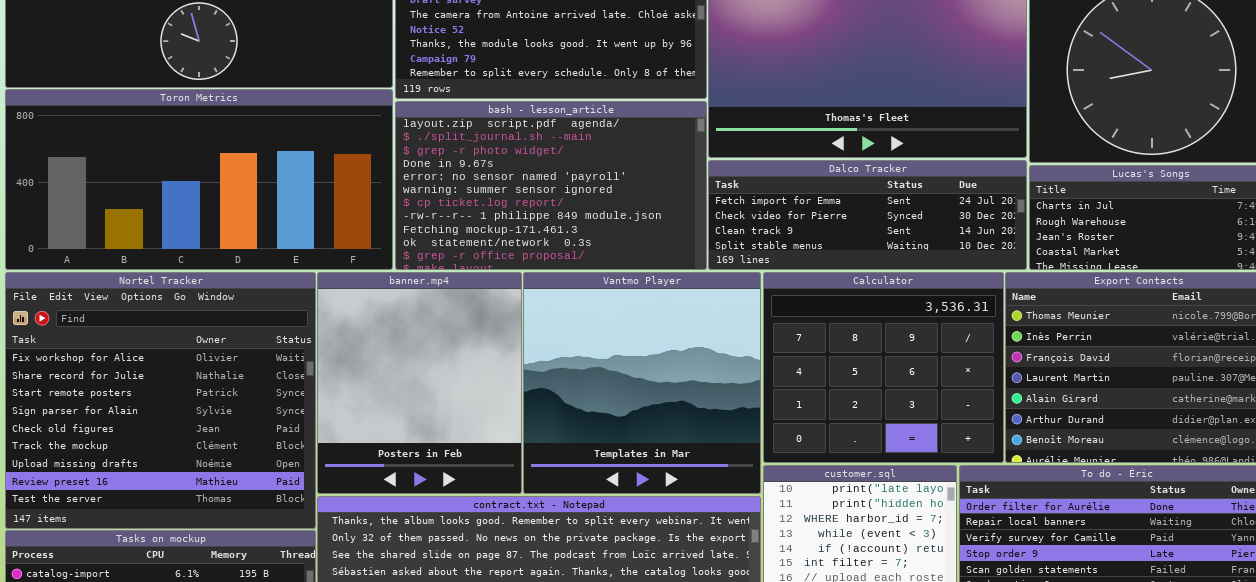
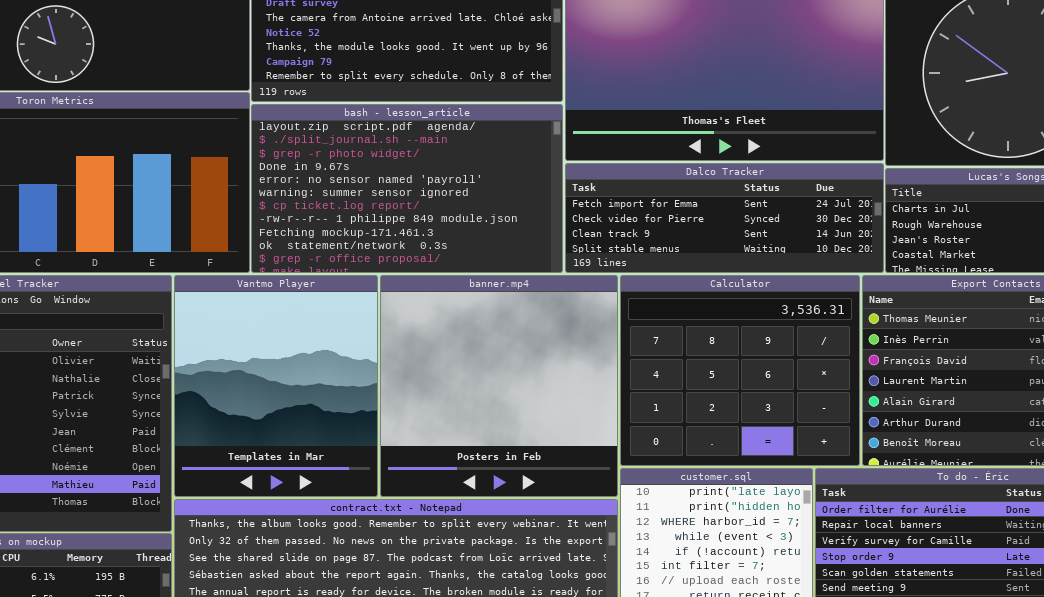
banner.mp4: [317,272,522,494] -> [380,275,618,497], moved, resized
Vantmo Player: [523,272,761,494] -> [174,275,378,497], moved, resized

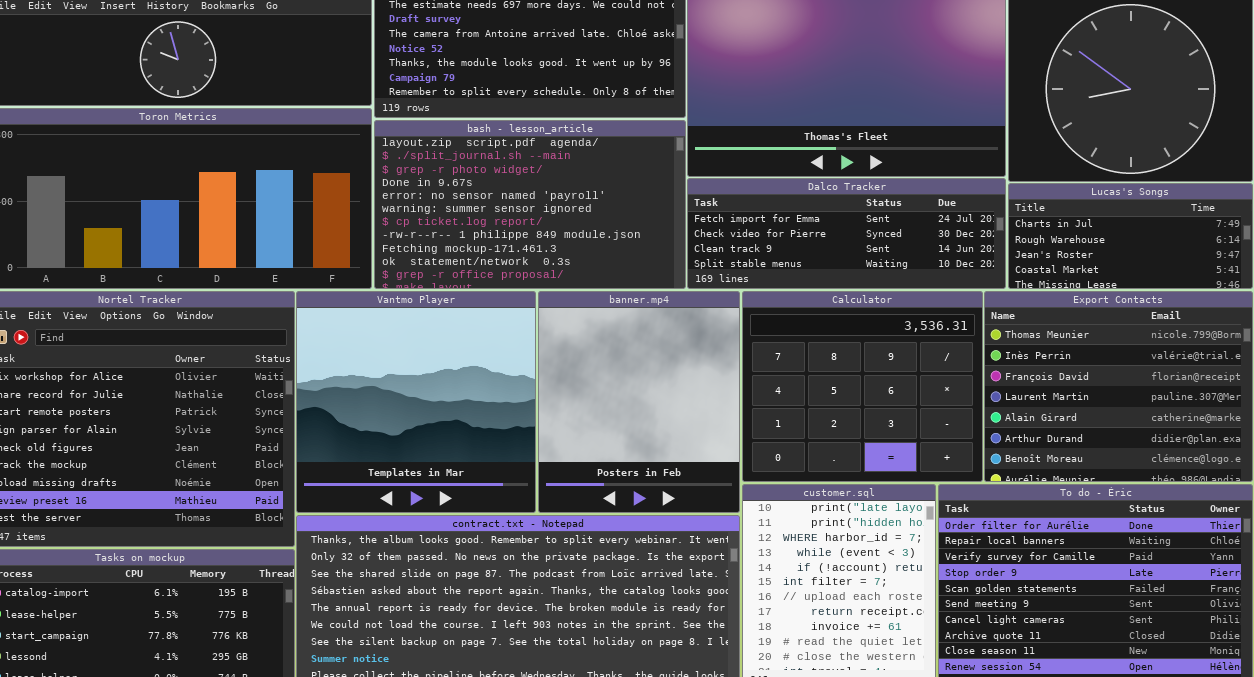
Vantmo Player: [174,275,378,497] -> [296,291,536,513], resized
banner.mp4: [380,275,618,497] -> [538,291,740,513], resized

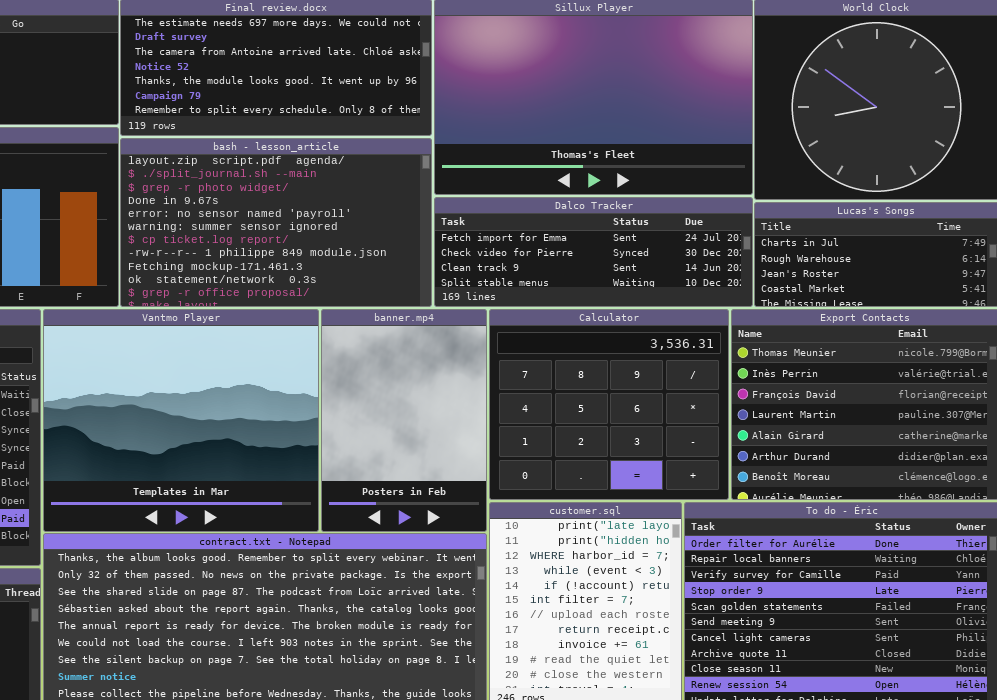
Vantmo Player: [296,291,536,513] -> [43,309,319,532], resized
banner.mp4: [538,291,740,513] -> [321,309,487,532], resized

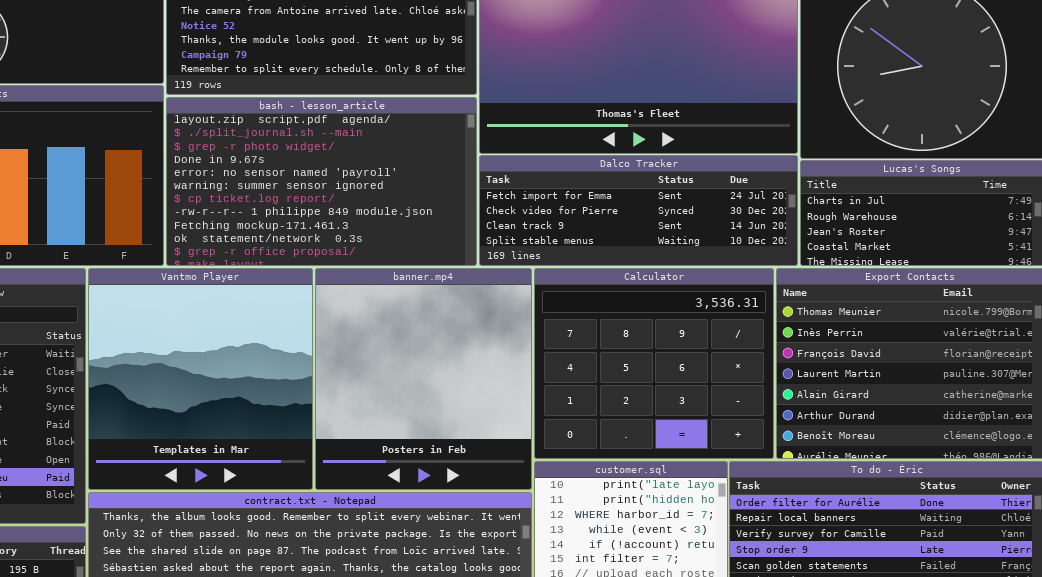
Vantmo Player: [43,309,319,532] -> [88,268,313,490], resized
banner.mp4: [321,309,487,532] -> [315,268,532,490], resized

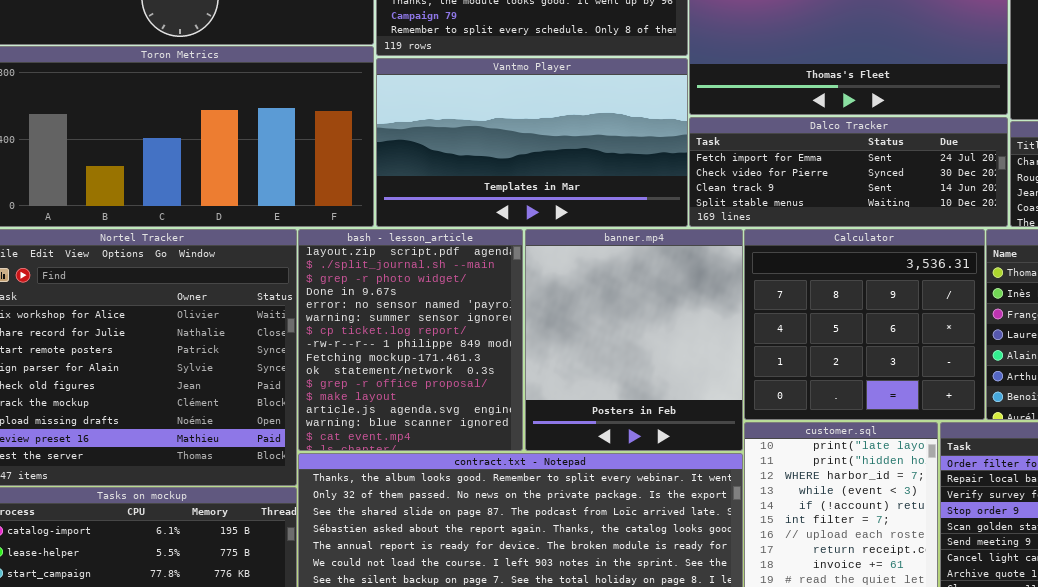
bash - lesson_article: [166,97,477,266] -> [298,229,523,451], moved, resized
Vantmo Player: [88,268,313,490] -> [376,58,688,227], moved, resized

